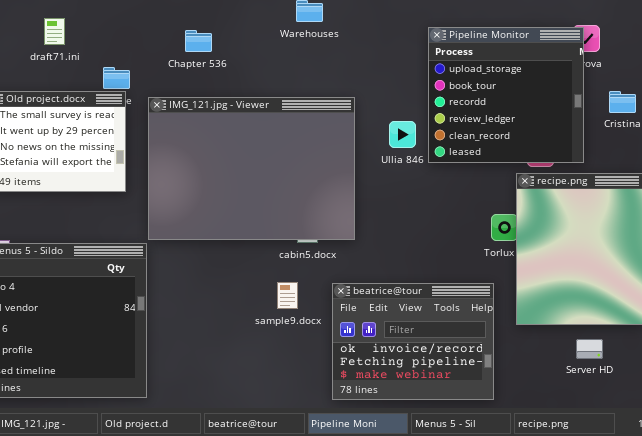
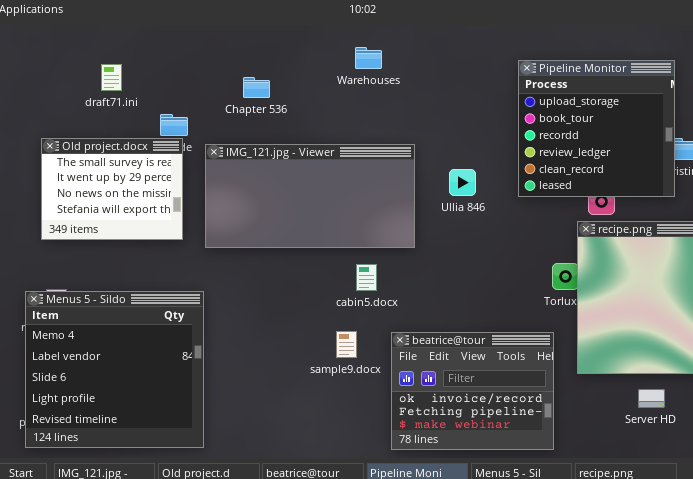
Pipeline Monitor: [428,27,584,163] -> [518,60,675,197], moved
IMG_121.jpg - Viewer: [148,97,355,240] -> [205,144,415,248], resized

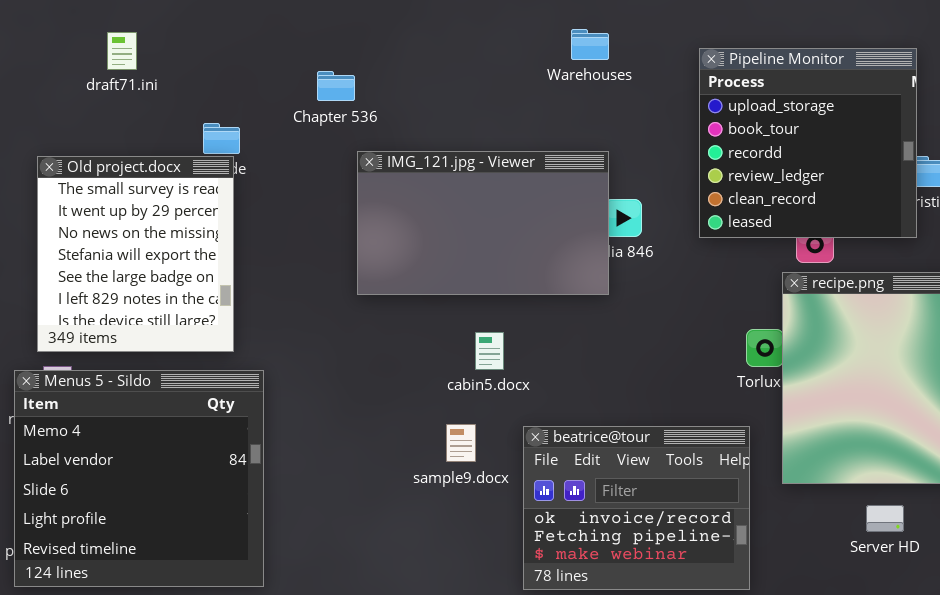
Warehouses: [355,47,382,69] -> [571,29,609,60], moved
draft71.ini: [101,64,122,91] -> [107,32,137,70], moved
Old project.docx: [41,138,183,240] -> [37,156,234,352], resized
IMG_121.jpg - Viewer: [205,144,415,248] -> [357,151,609,295], moved, resized

